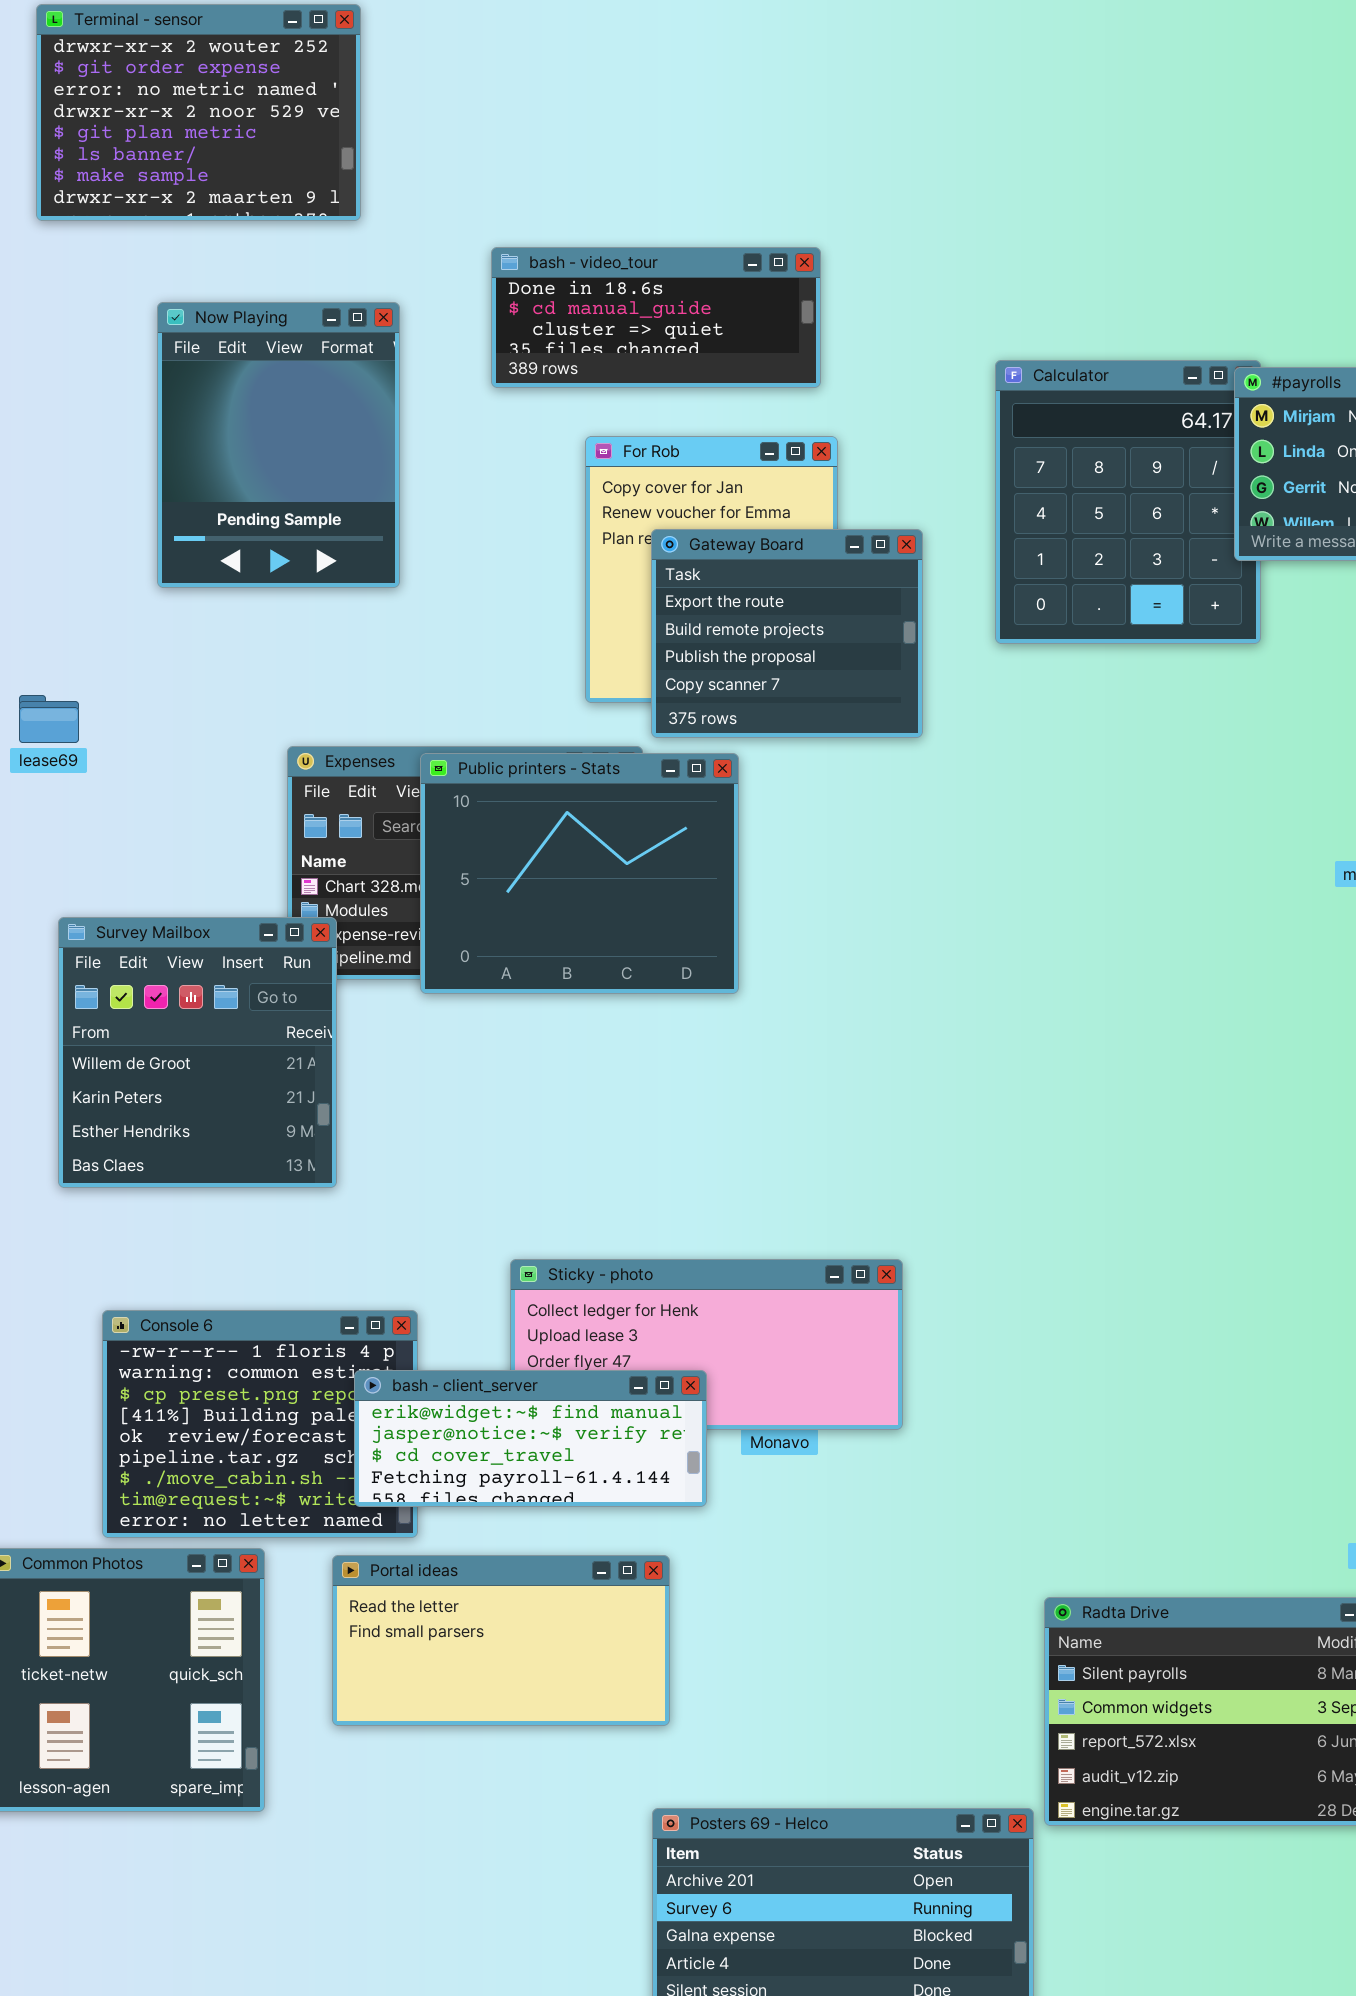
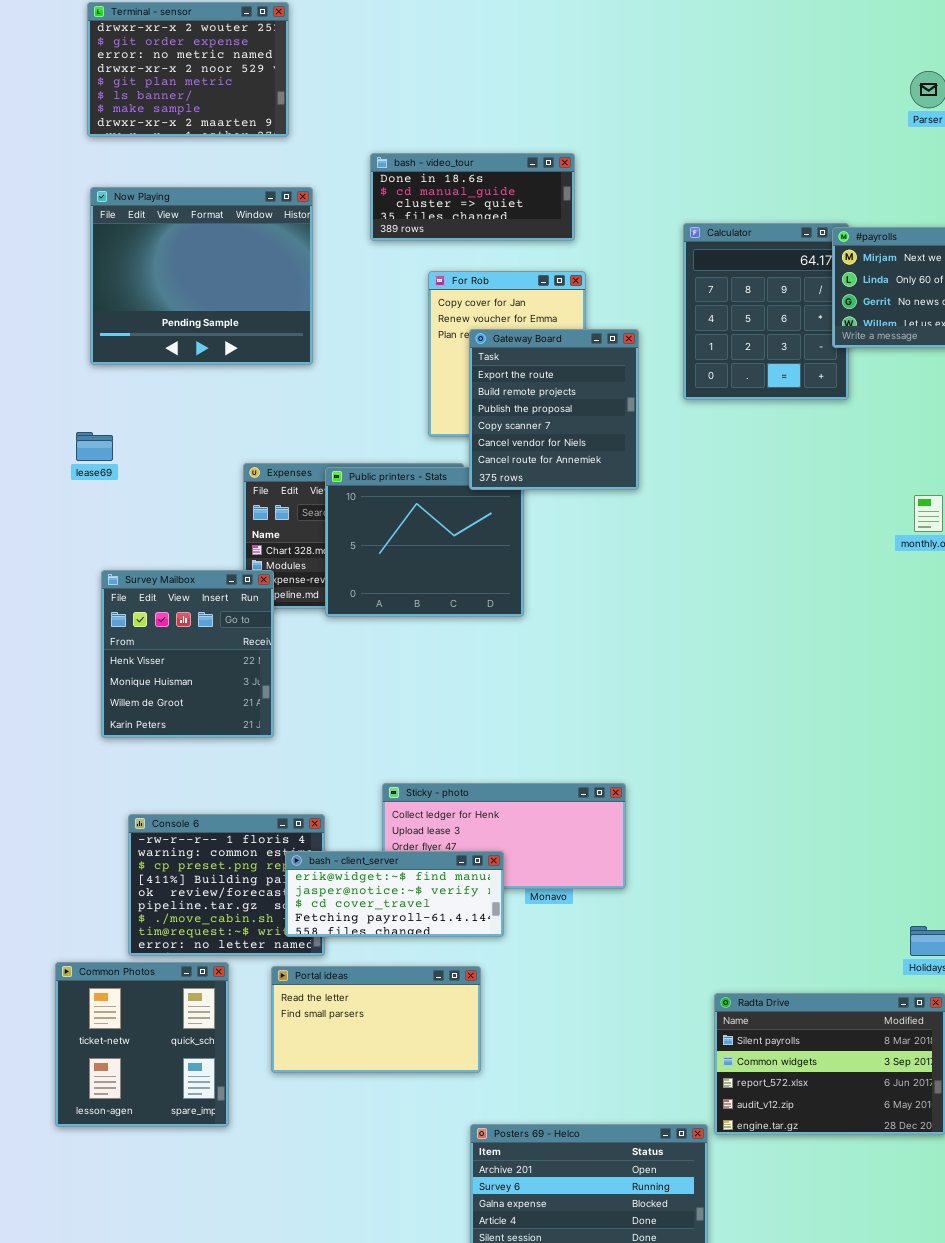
Now Playing: [157,302,400,588] -> [90,187,313,365], resized
Gateway Board: [651,529,923,738] -> [469,329,639,490], resized
Survey Mailbox: [58,917,337,1188] -> [101,570,274,738], scrolled up 2 rows

